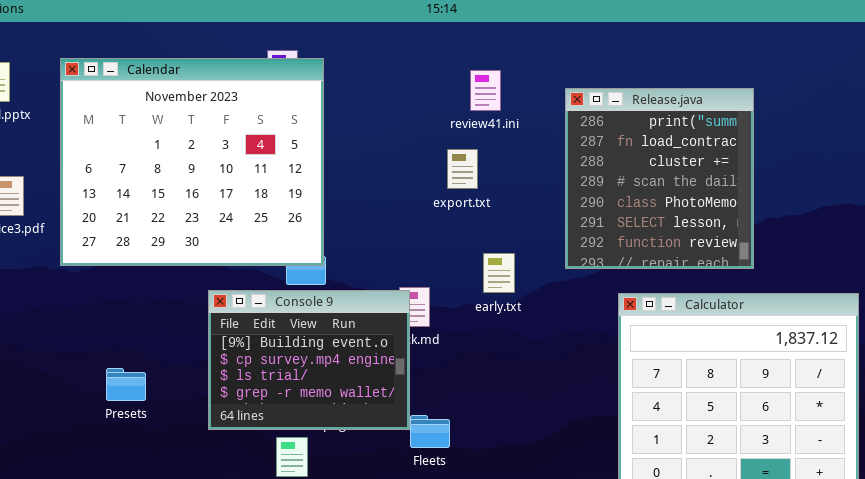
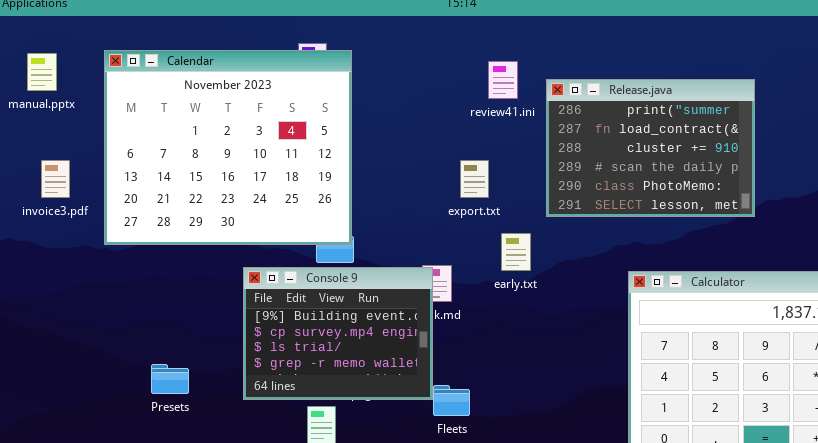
Release.java: [565,88,754,269] -> [546,79,755,217], resized
export.txt: [447,149,478,189] -> [460,160,489,198], moved
Presets: [106,368,146,401] -> [151,364,189,394], moved

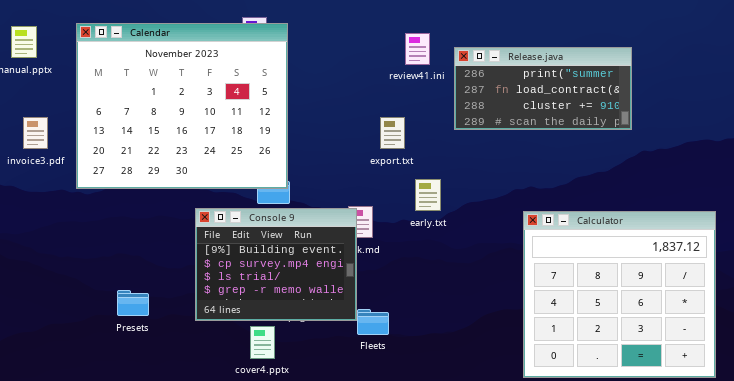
Release.java: [546,79,755,217] -> [454,47,632,130], resized

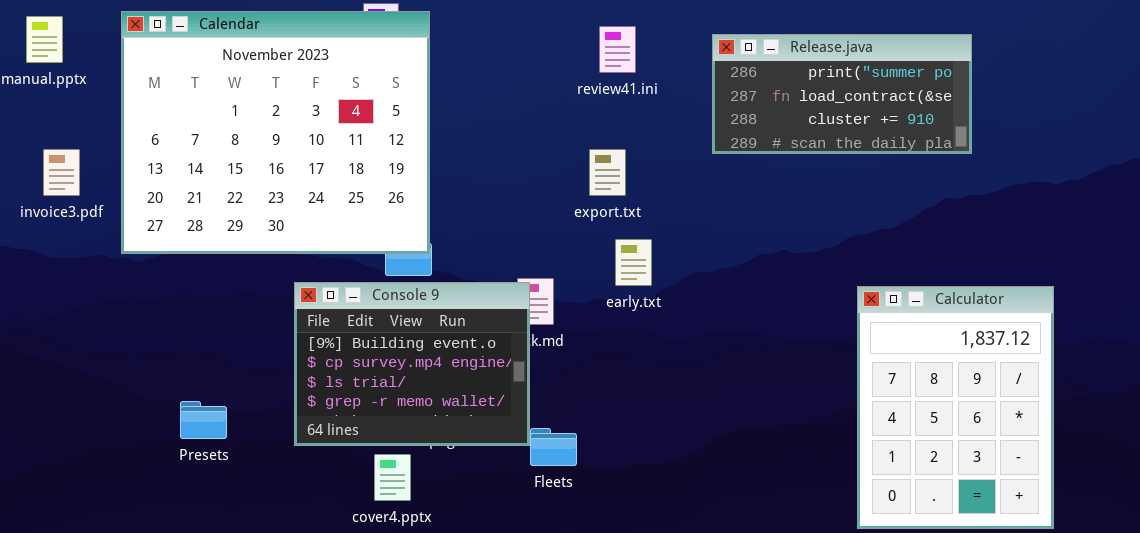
Release.java: [454,47,632,130] -> [712,34,972,154], moved
export.txt: [380,117,405,149] -> [589,149,626,196], moved
Calculator: [523,211,716,378] -> [857,286,1054,529], resized

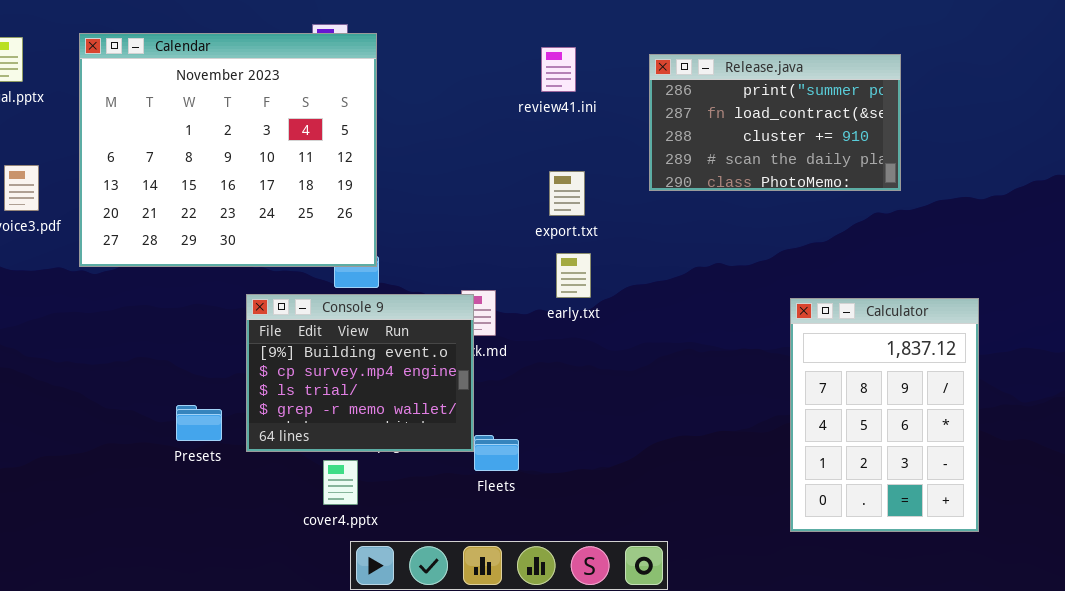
Release.java: [712,34,972,154] -> [649,54,901,191], resized
export.txt: [589,149,626,196] -> [549,171,585,216], moved
Presets: [180,401,227,439] -> [176,405,222,441], moved

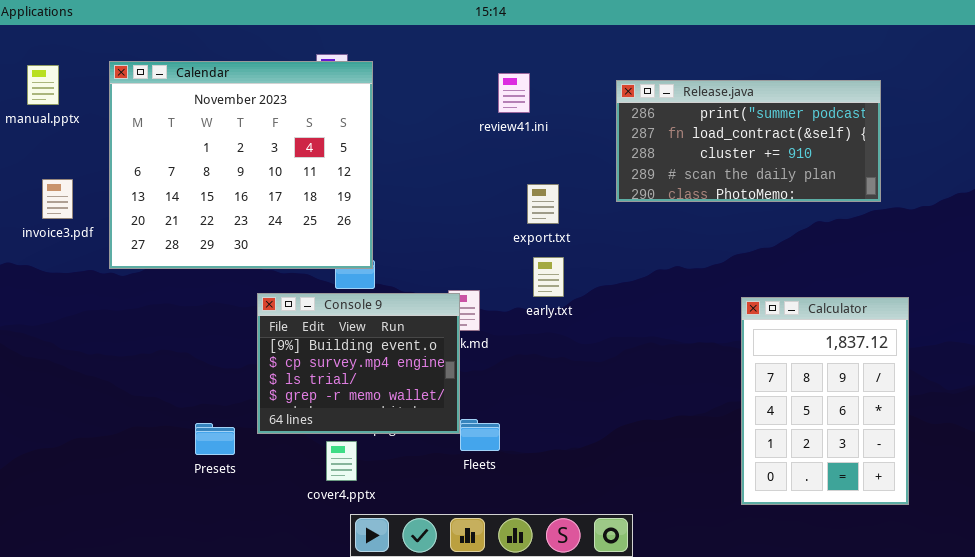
review41.ini: [541,47,576,92] -> [498,73,530,113], moved
Release.java: [649,54,901,191] -> [616,80,881,202], resized
Presets: [176,405,222,441] -> [195,423,235,455], moved

